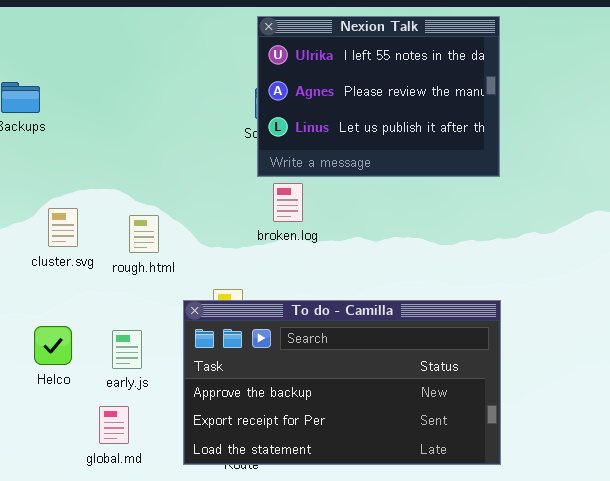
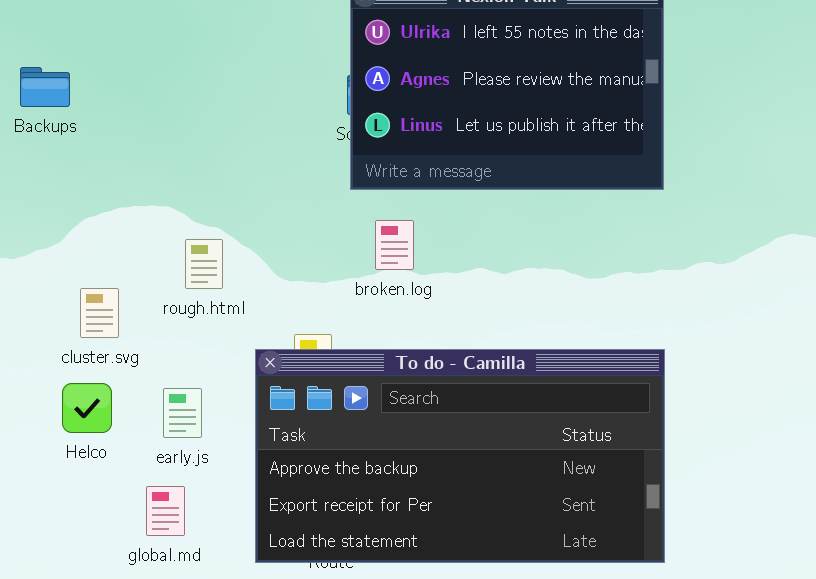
broken.log: [273,183,303,222] -> [375,220,414,270], moved
cluster.svg: [48,208,78,247] -> [80,288,119,338], moved

